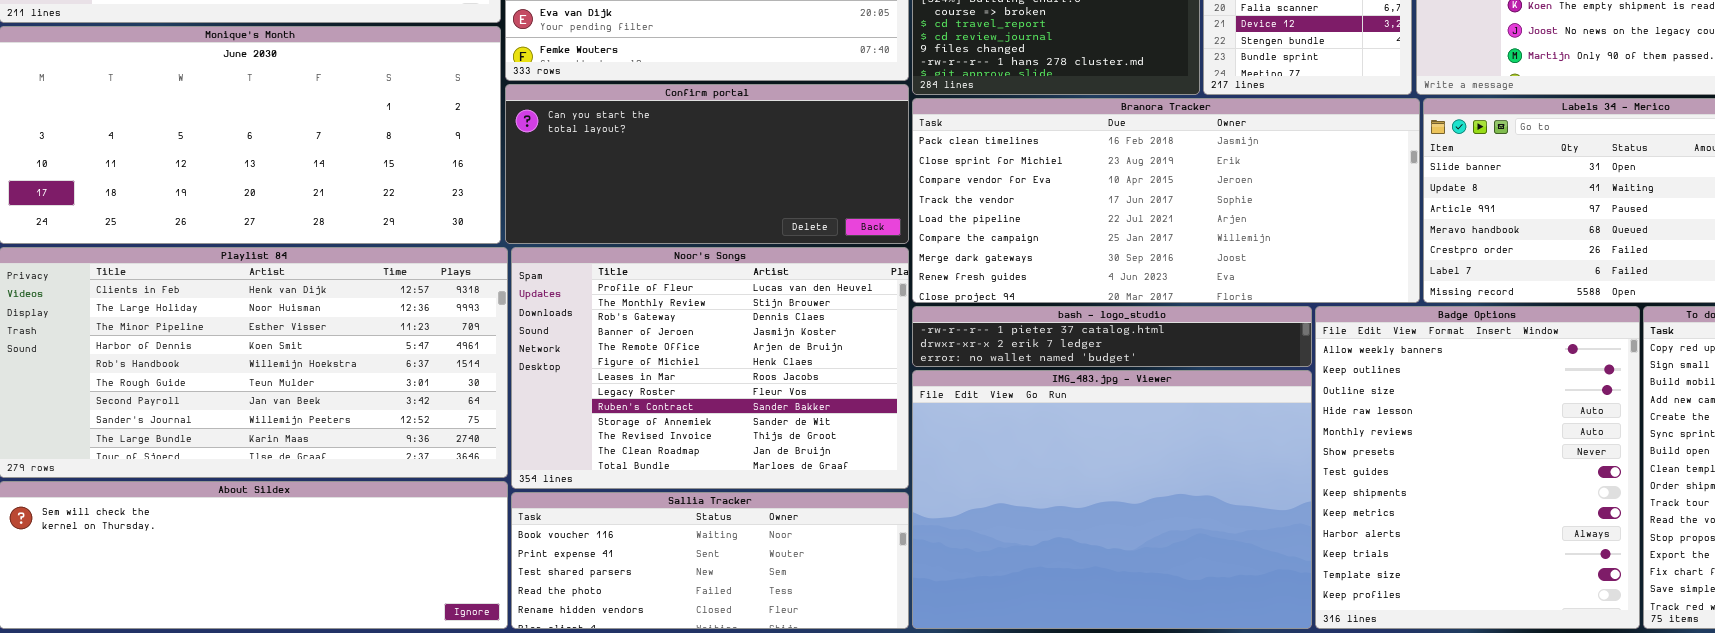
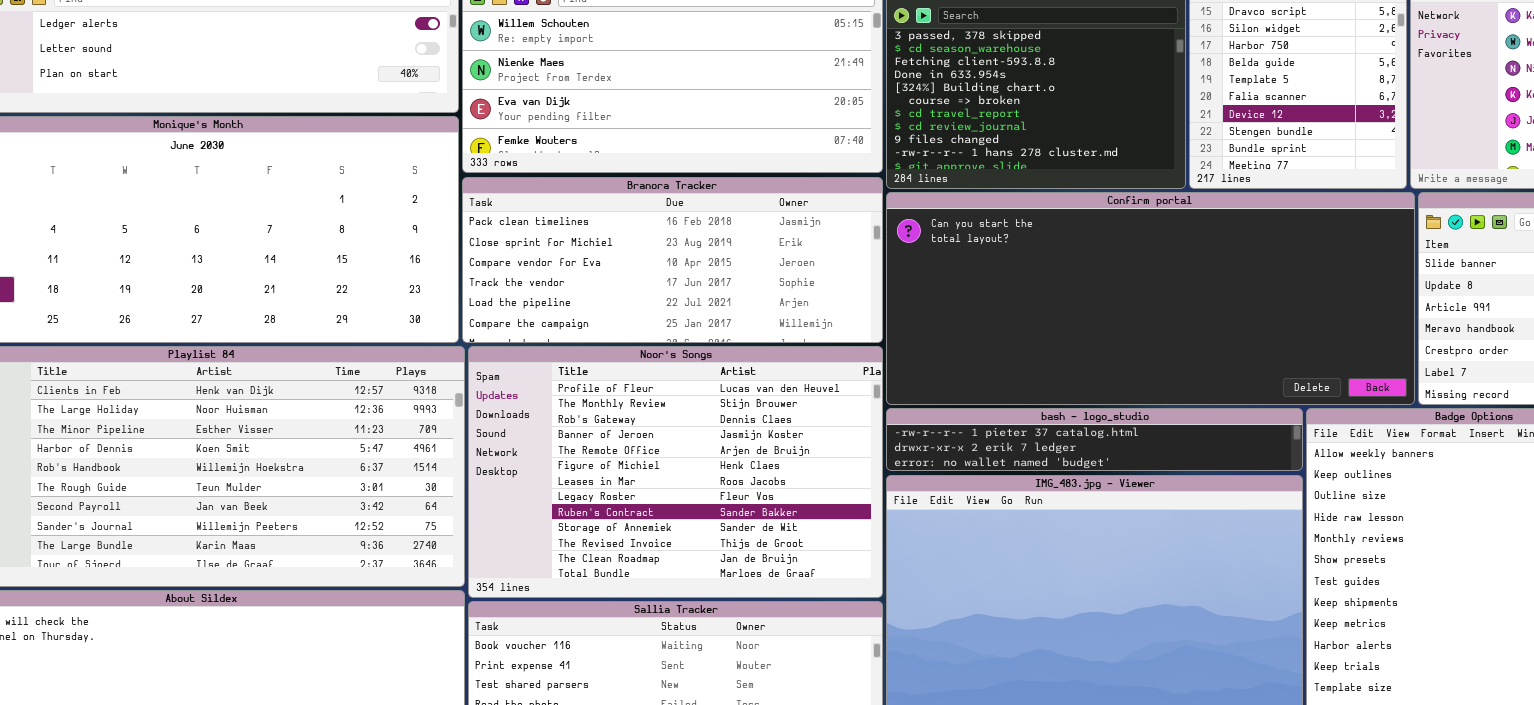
Confirm portal: [505,84,909,244] -> [886,192,1415,405], moved, resized
Branora Tracker: [912,98,1420,303] -> [462,177,883,343], moved, resized

